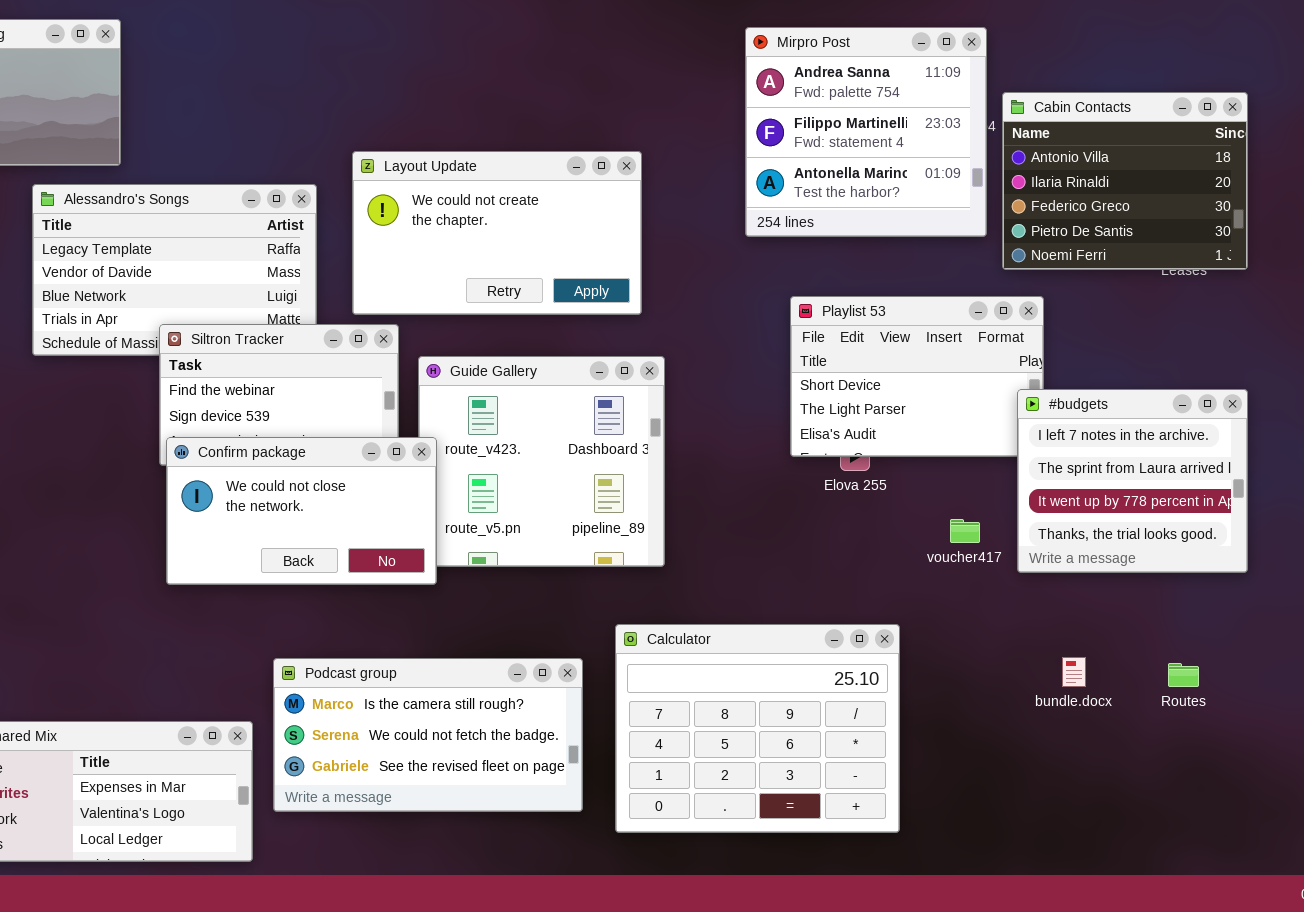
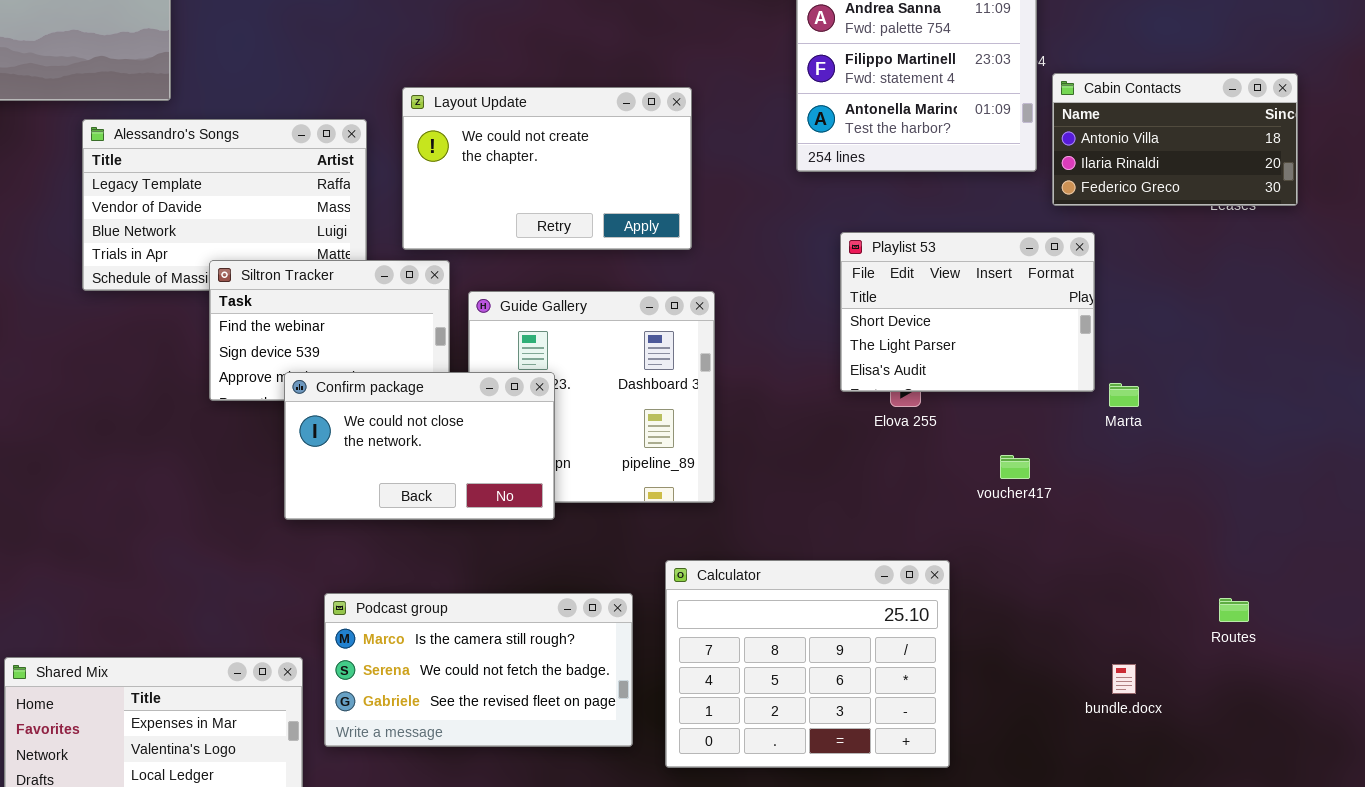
Cabin Contacts: [1002,92,1248,270] -> [1052,73,1298,206], resized
#budgets: [1017,389,1248,573] -> none, closed
Confirm package: [166,437,437,585] -> [284,372,555,520], moved
bundle.docx: [1062,657,1086,687] -> [1112,664,1136,694], moved

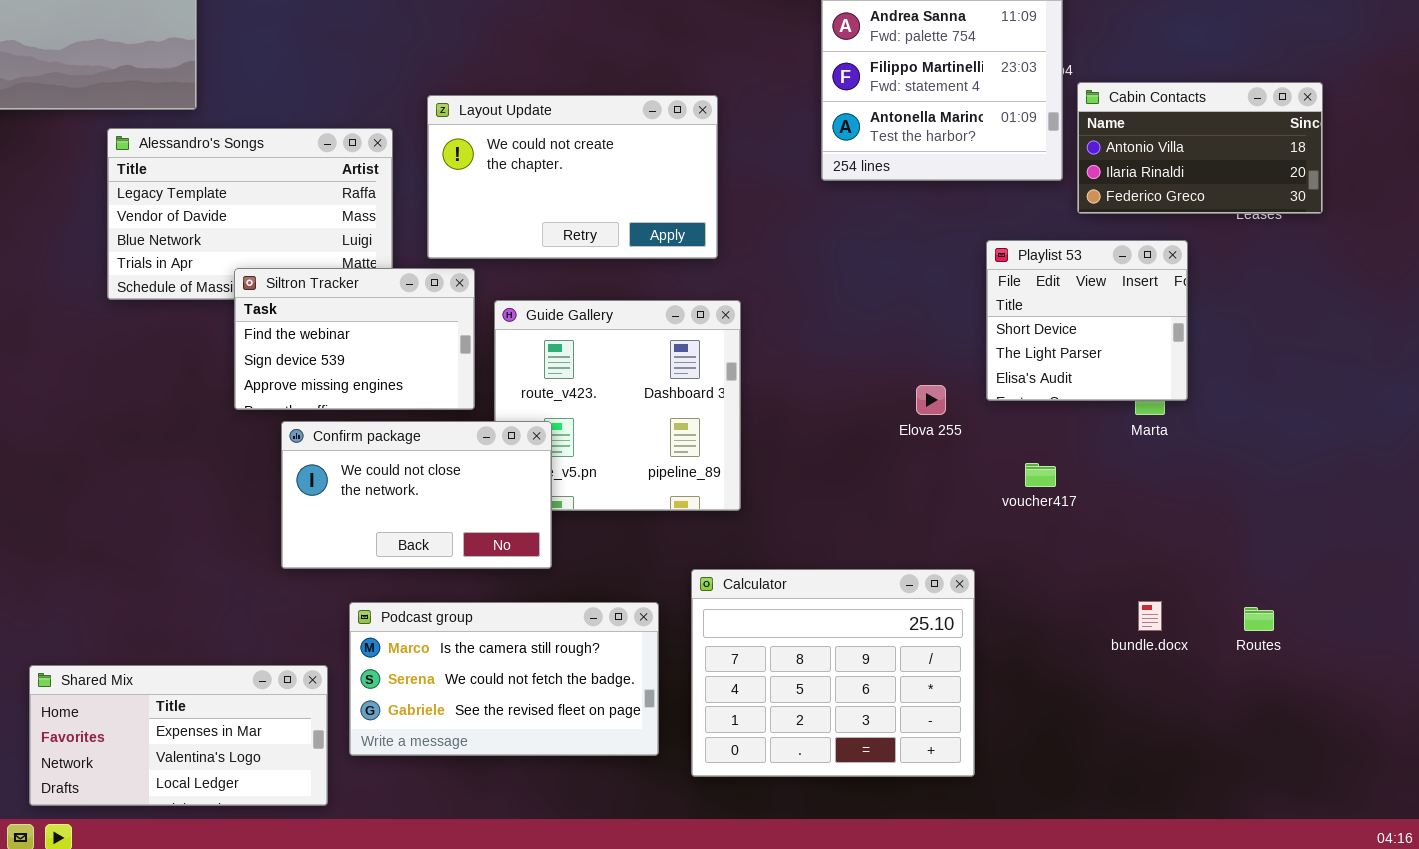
Playlist 53: [840,232,1095,392] -> [986,240,1188,401], moved, resized
Confirm package: [284,372,555,520] -> [281,421,552,569], moved
bundle.docx: [1112,664,1136,694] -> [1138,601,1162,631], moved

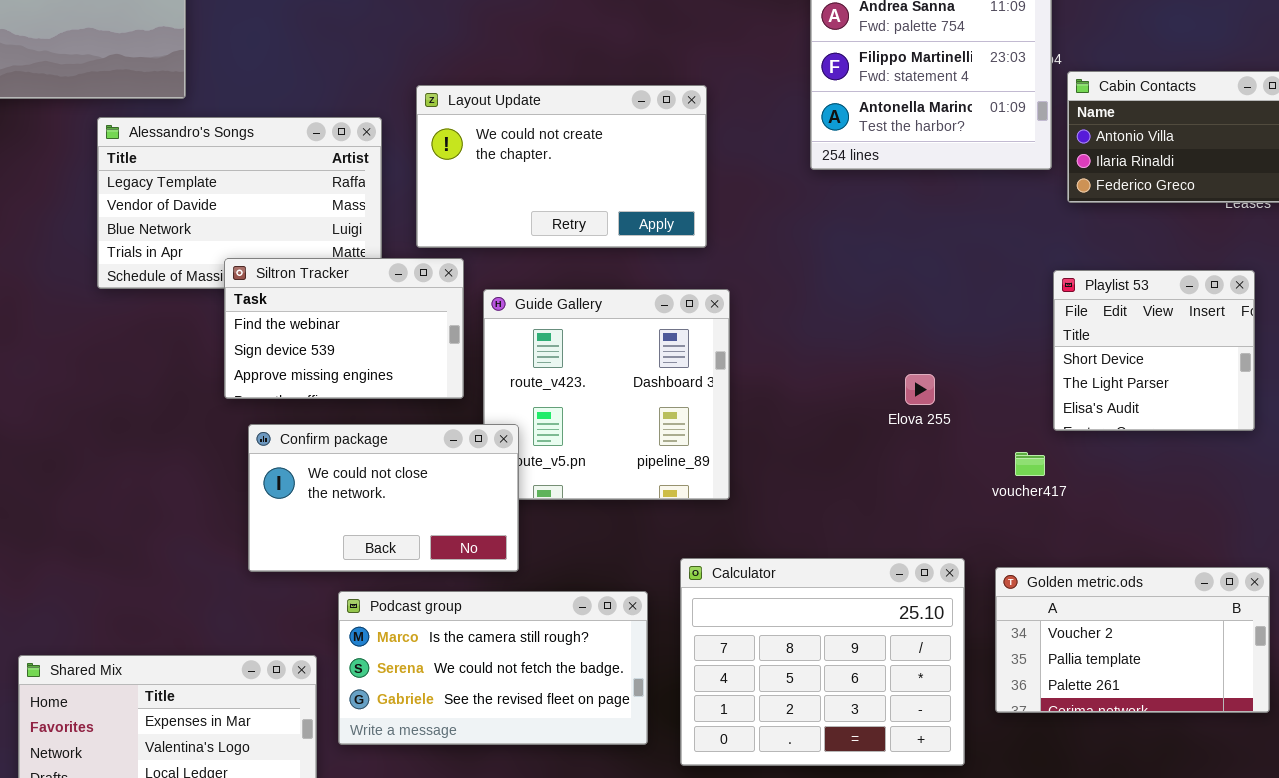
Playlist 53: [986,240,1188,401] -> [1053,270,1255,431], moved
Confirm package: [281,421,552,569] -> [248,424,519,572], moved
Golden metric.ods: none -> [995,567,1270,713], opened

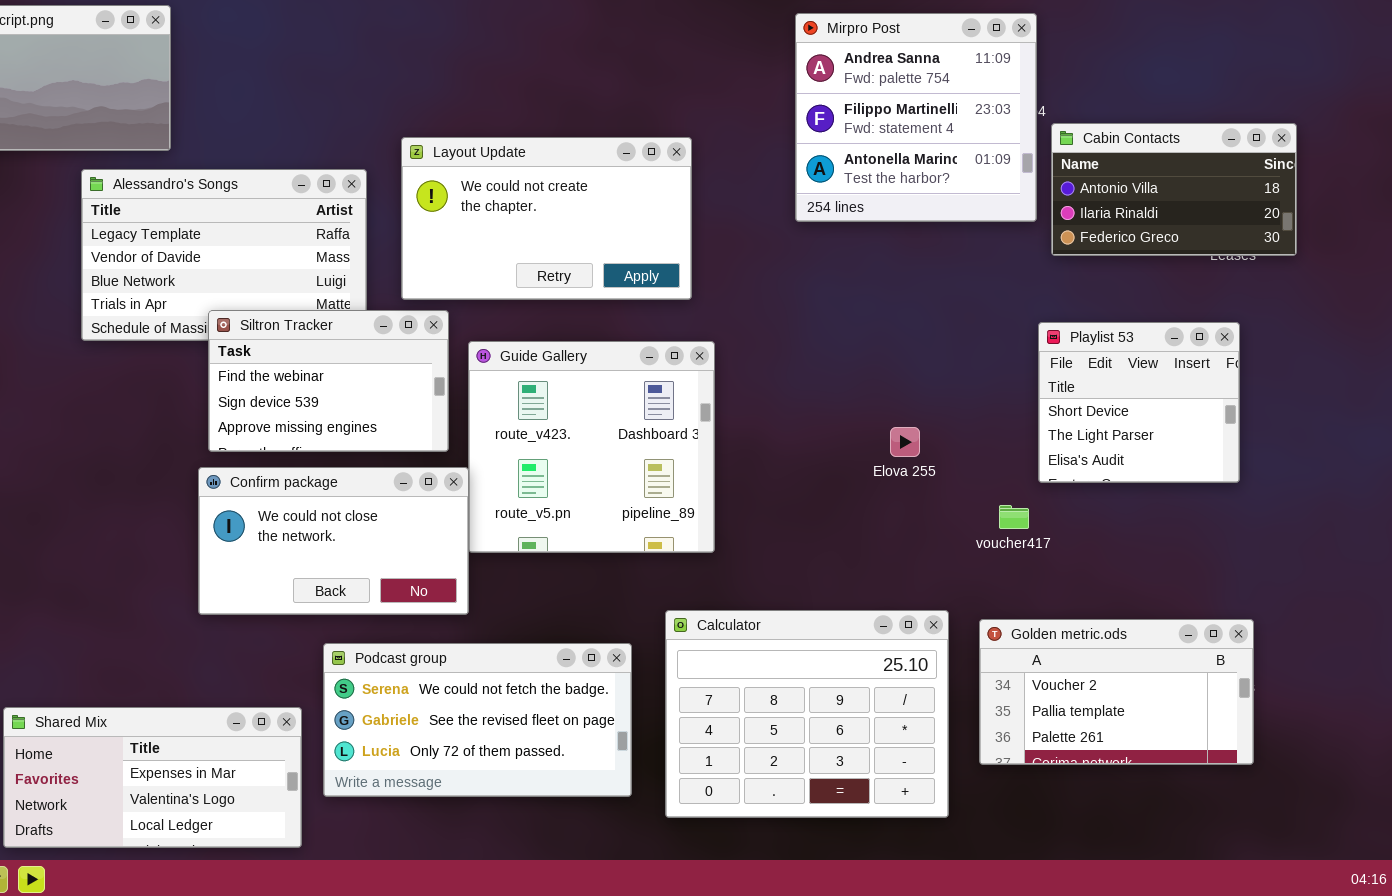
Confirm package: [248,424,519,572] -> [198,467,469,615], moved
Podcast group: [338,591,648,745] -> [323,643,632,797], scrolled down 1 row

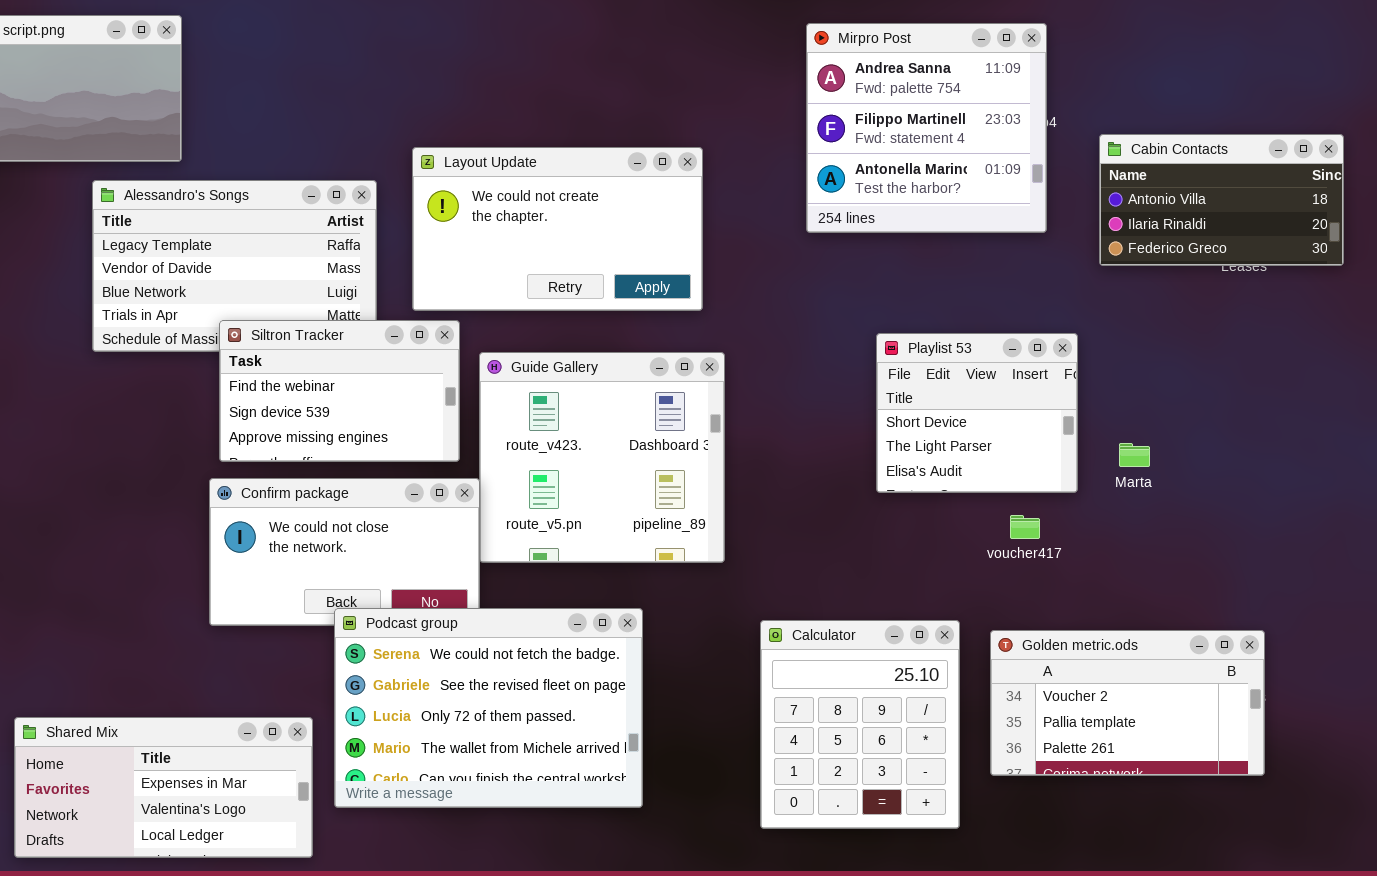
Cabin Contacts: [1051,123,1297,256] -> [1099,134,1344,266], moved
Playlist 53: [1038,322,1240,483] -> [876,333,1078,493], moved
Calculator: [665,610,949,818] -> [760,620,960,829], resized
Podcast group: [323,643,632,797] -> [334,608,643,808], resized

